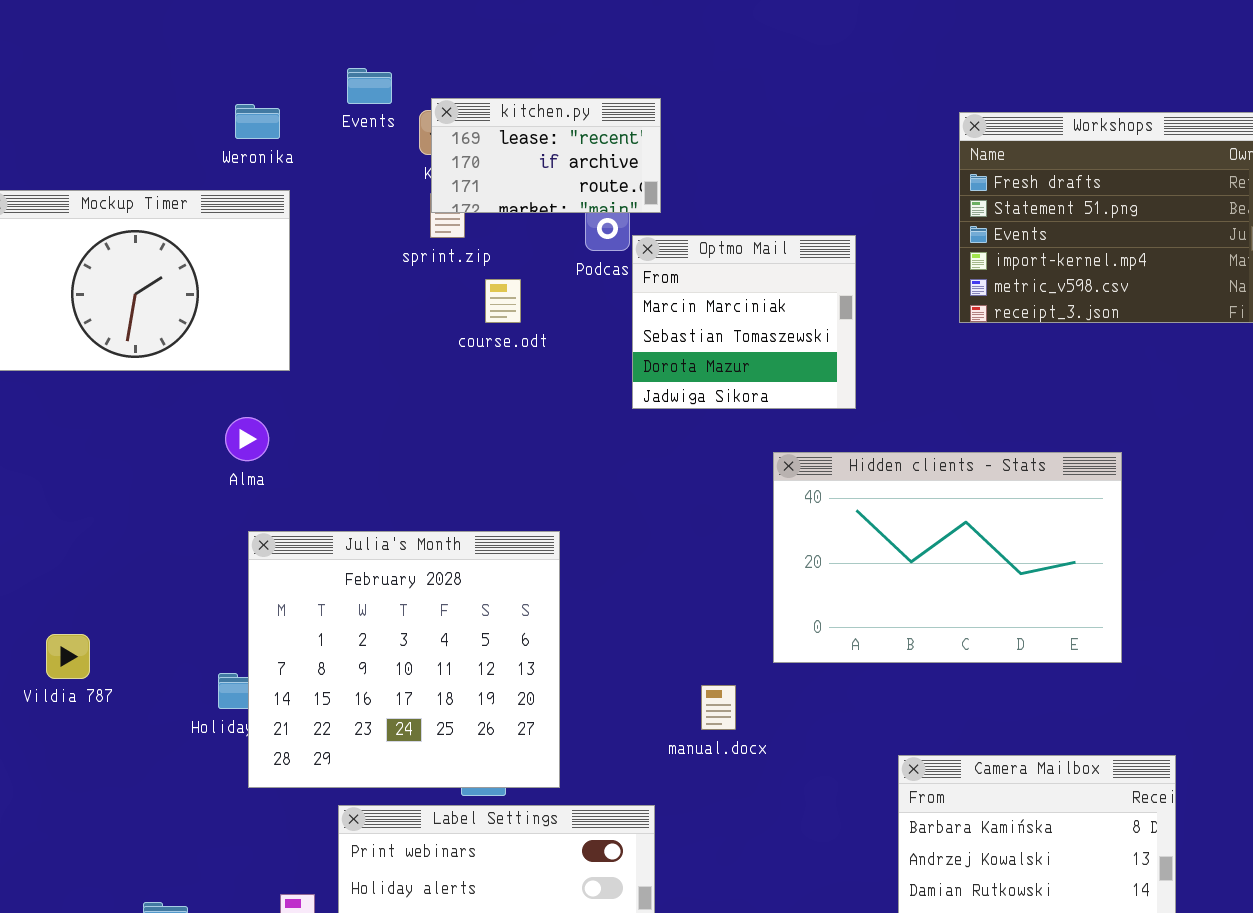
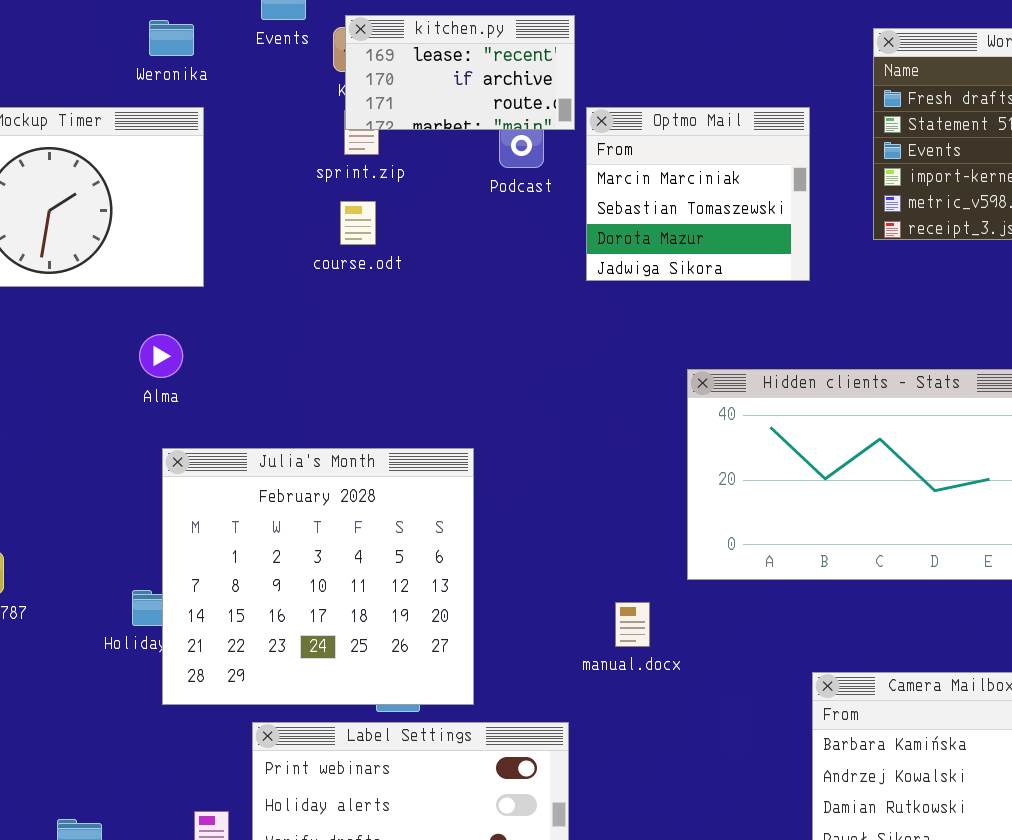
Optmo Mail: [632,235,856,409] -> [586,107,810,281], moved
course.odt: [485,279,521,323] -> [340,201,376,245], moved

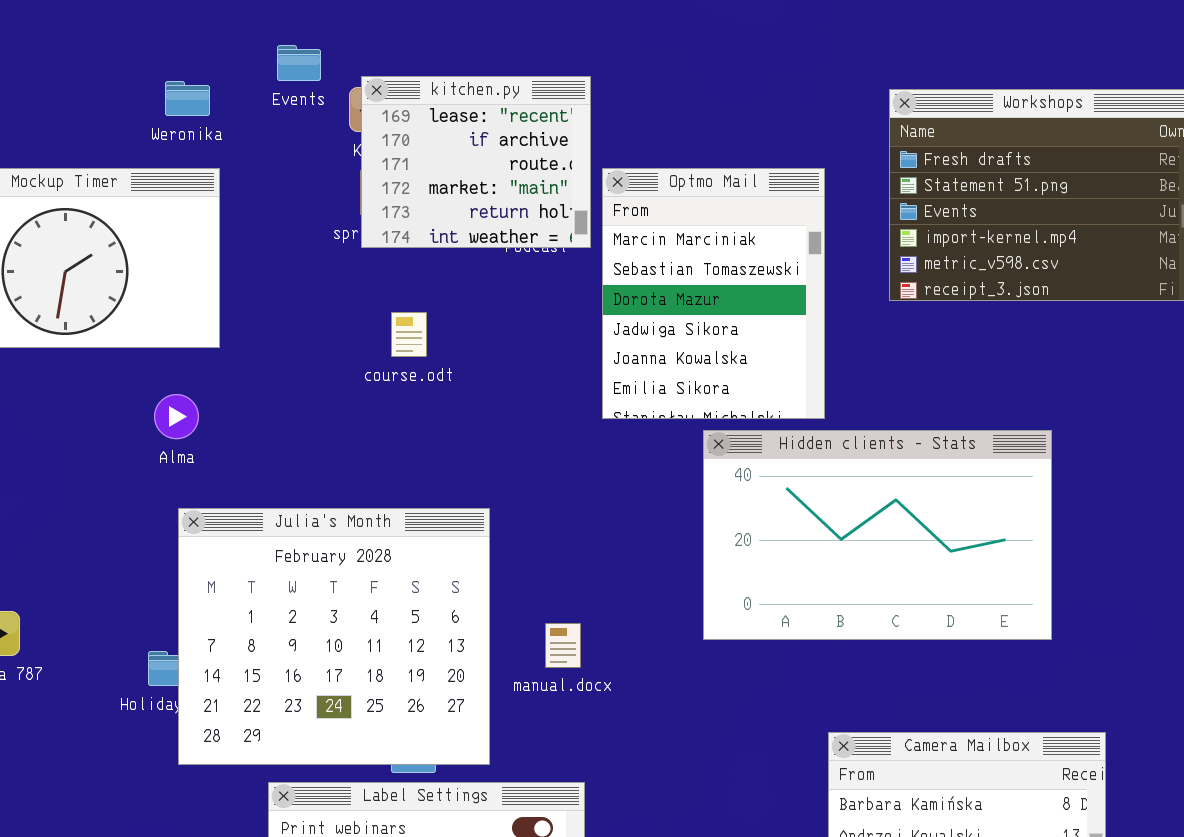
kitchen.py: [345,15,575,130] -> [361,76,591,248], resized
Optmo Mail: [586,107,810,281] -> [602,168,825,419], resized
course.odt: [340,201,376,245] -> [391,312,427,357], moved
manual.docx: [615,602,650,647] -> [545,623,581,668], moved

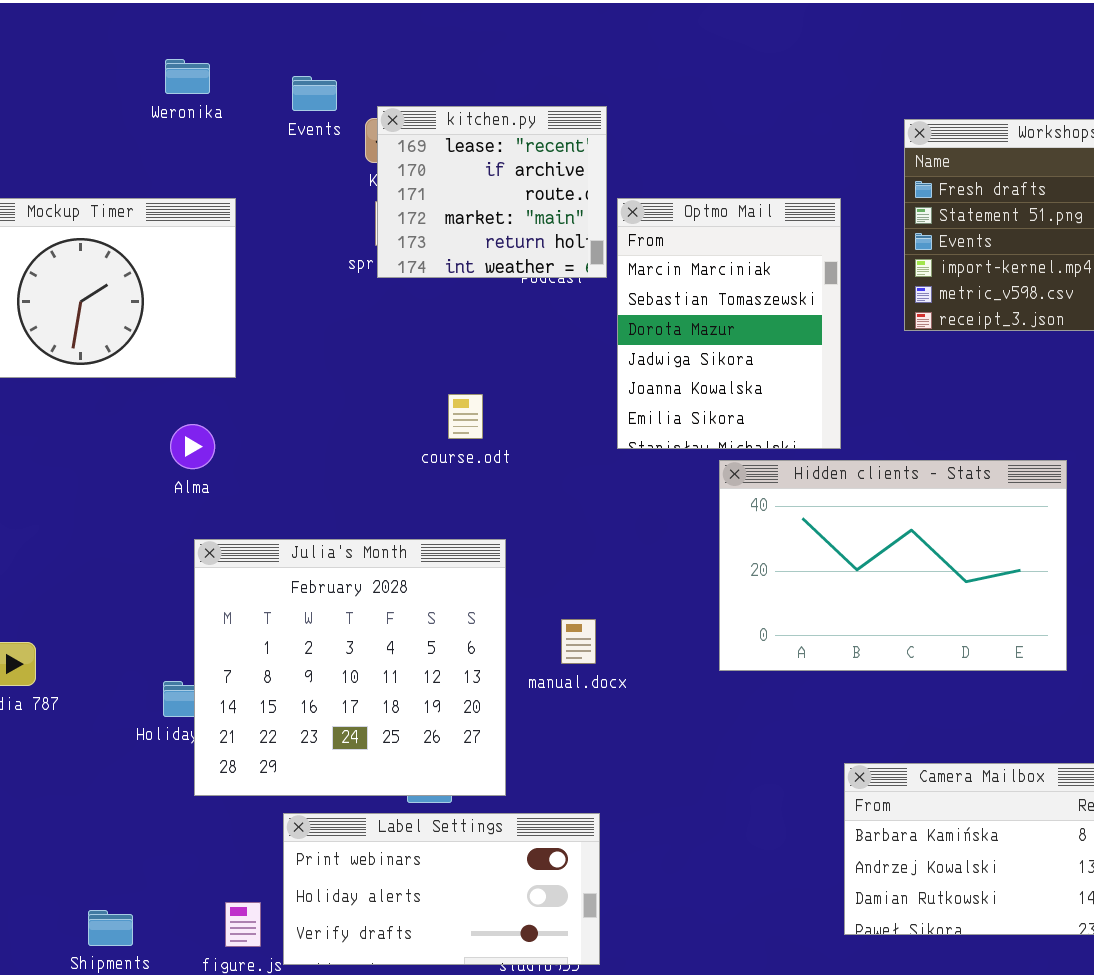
Weronika: [165,81,210,116] -> [165,59,210,94], moved
course.odt: [391,312,427,357] -> [448,394,483,439], moved
manual.docx: [545,623,581,668] -> [561,619,596,664], moved

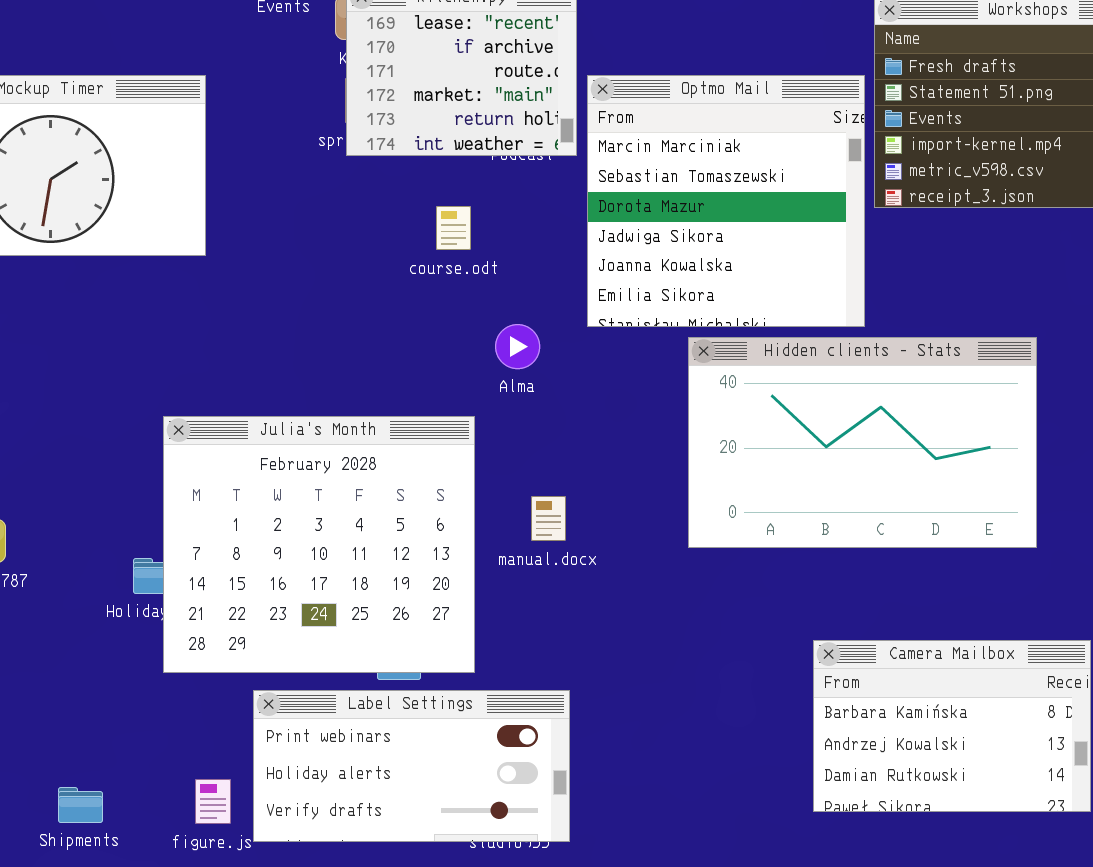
Optmo Mail: [617,198,841,449] -> [587,75,865,327], resized
course.odt: [448,394,483,439] -> [436,206,471,250], moved
Alma: [170,424,215,469] -> [495,324,540,369], moved

